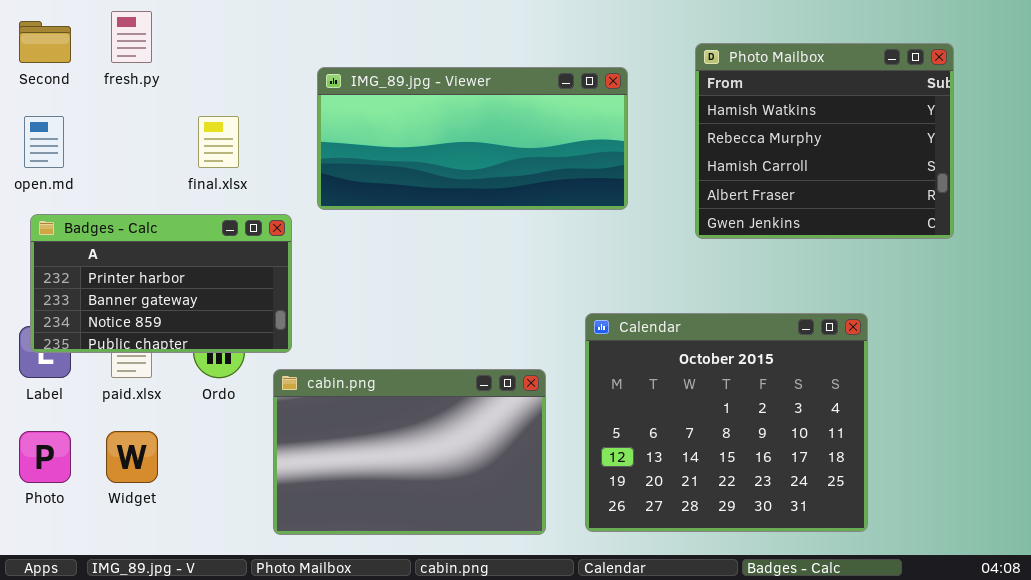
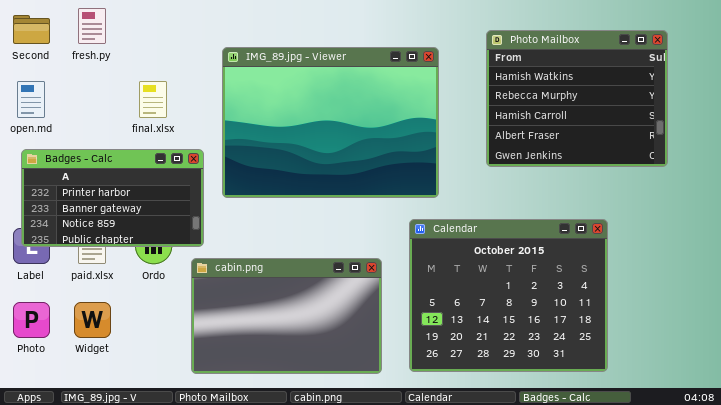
IMG_89.jpg - Viewer: [317,67,628,210] -> [222,47,439,198], resized

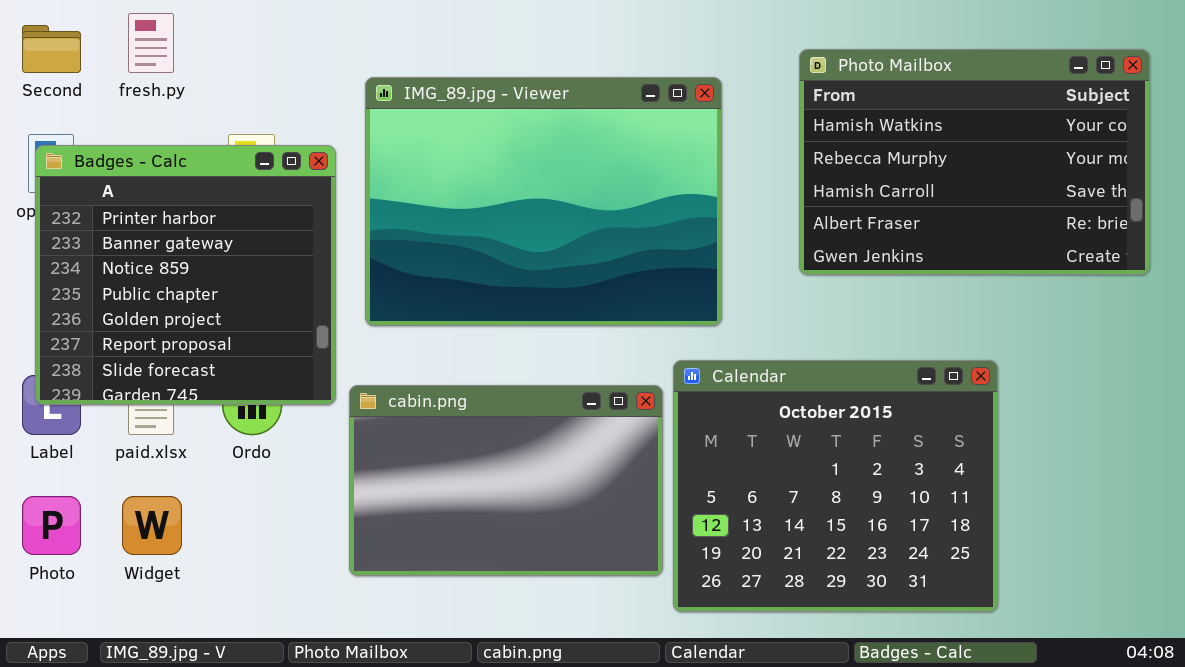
Photo Mailbox: [486,30,668,167] -> [799,49,1150,275], resized
Badges - Calc: [21,149,204,247] -> [35,145,336,405], resized
cabin.png: [191,258,382,374] -> [349,385,663,576], moved

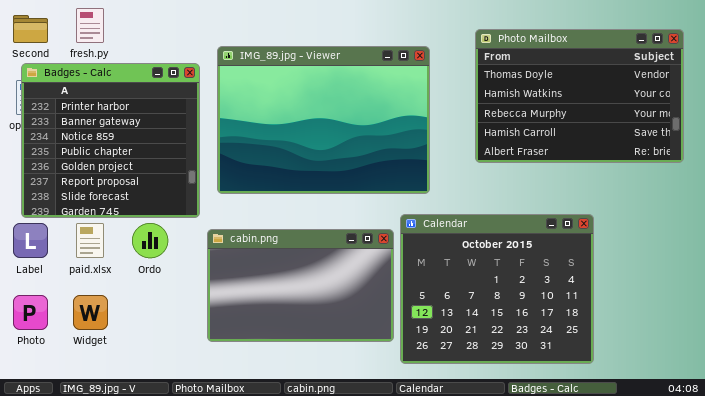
Photo Mailbox: [799,49,1150,275] -> [475,29,684,163], scrolled up 1 row
Badges - Calc: [35,145,336,405] -> [21,63,200,218], moved

